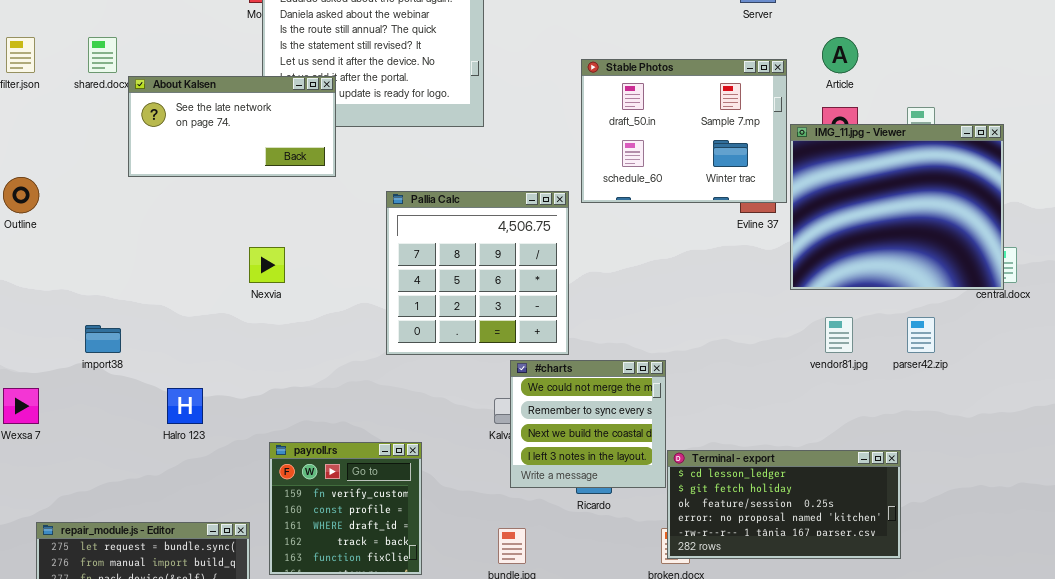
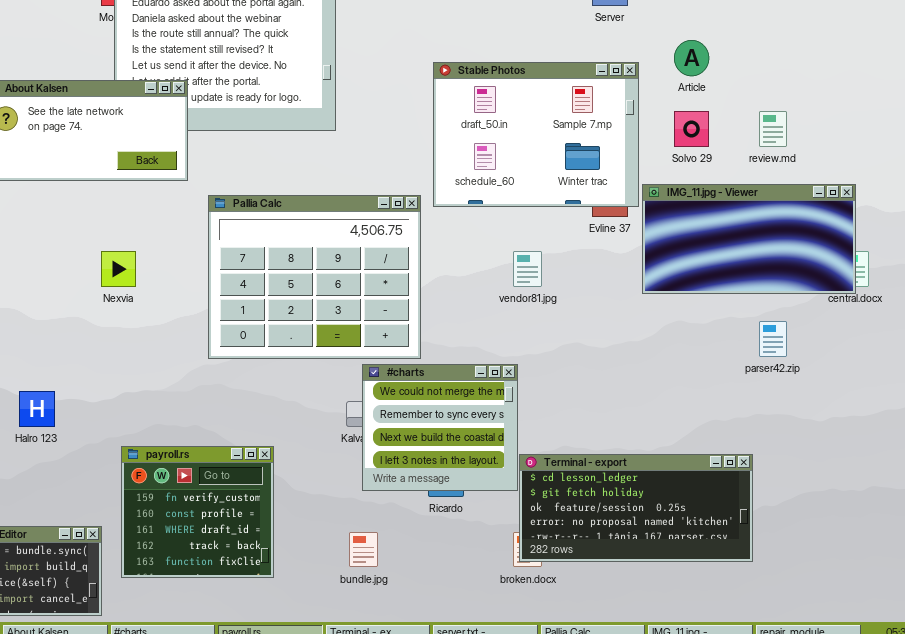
IMG_11.jpg - Viewer: [790,124,1004,290] -> [642,184,856,294], resized
Pallia Calc: [386,191,569,355] -> [208,195,421,359], resized
vendor81.jpg: [825,317,853,353] -> [513,251,542,287], moved

